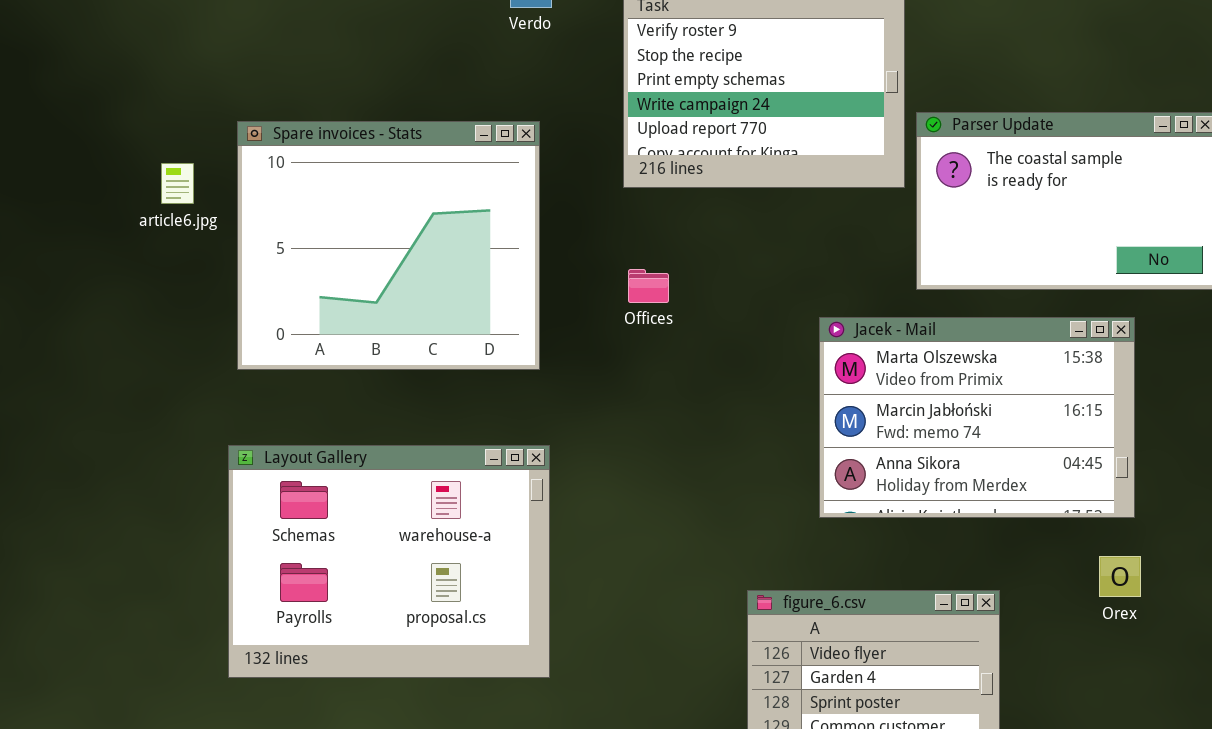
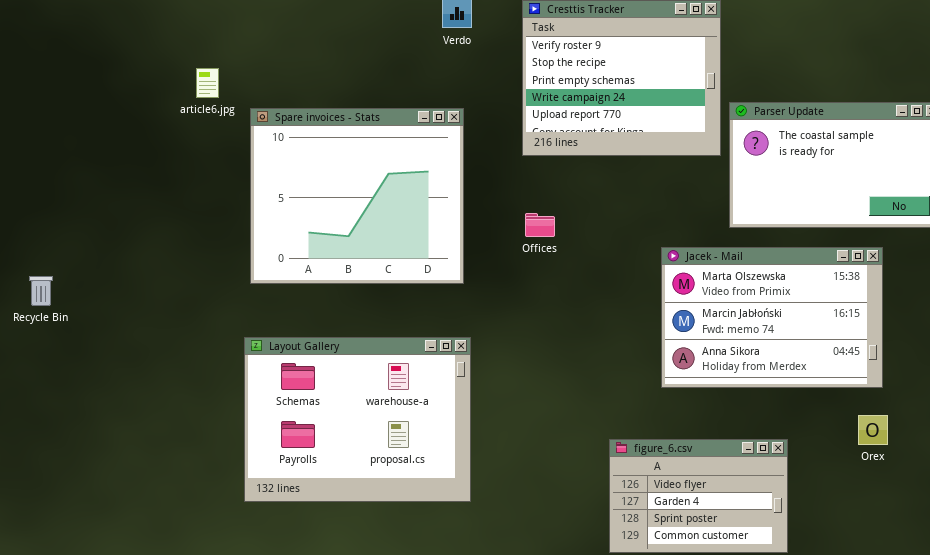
article6.jpg: [161,163,194,204] -> [196,68,219,98], moved

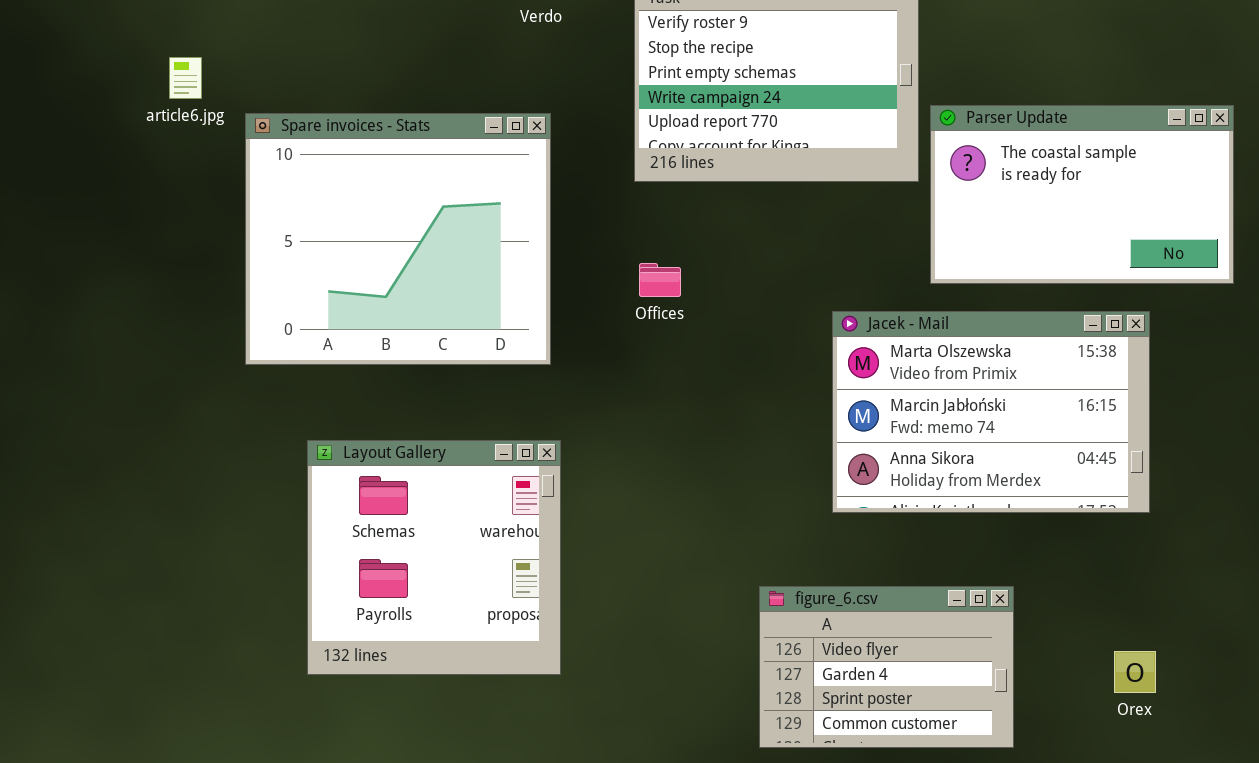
Layout Gallery: [244,337,471,502] -> [307,440,561,675], resized
Orex: [858,415,888,445] -> [1114,651,1156,693], moved

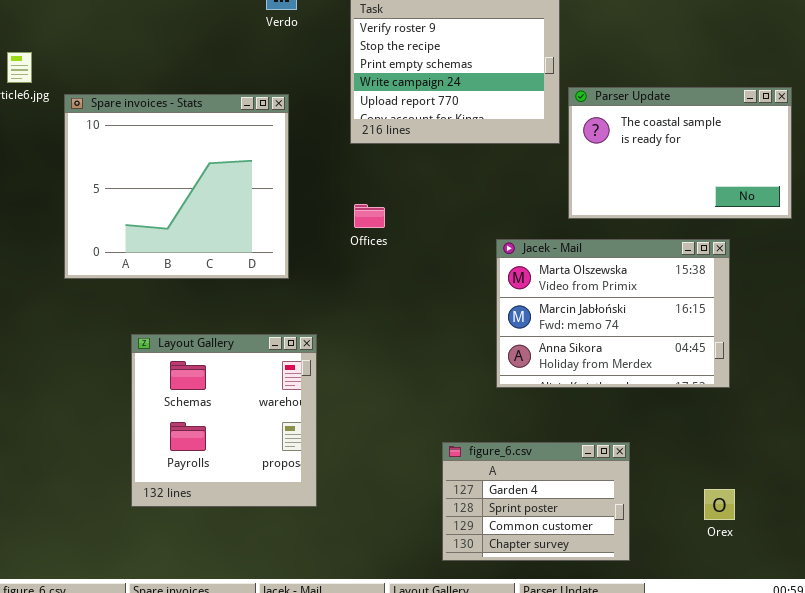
Layout Gallery: [307,440,561,675] -> [131,334,317,507], moved
figure_6.csv: [759,586,1014,748] -> [442,442,630,561], scrolled down 1 row

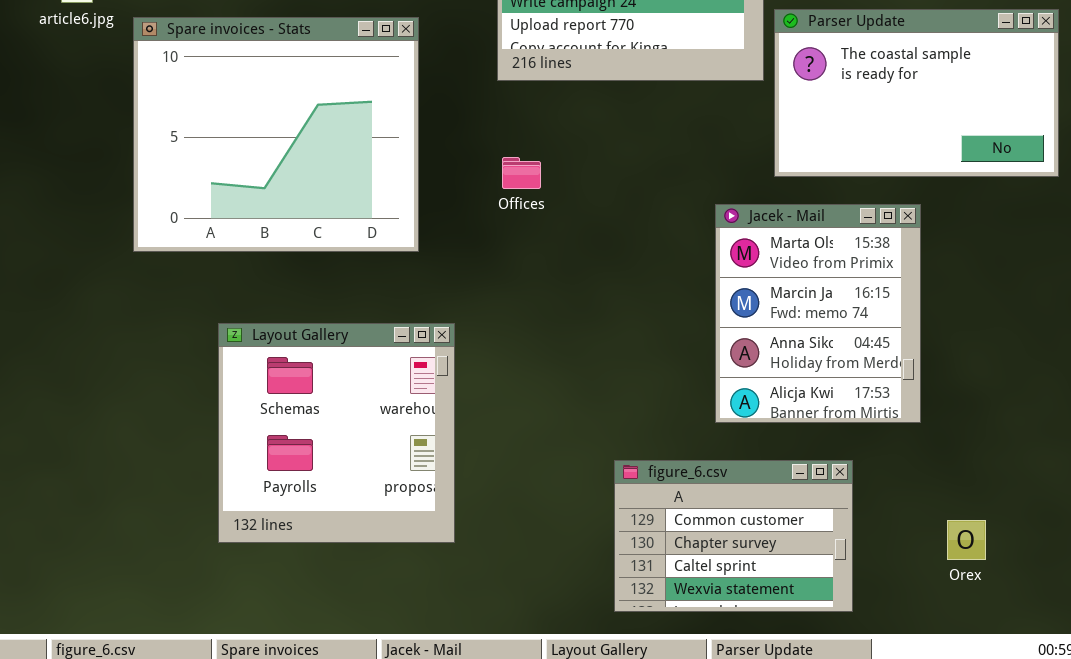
Jacek - Mail: [496,239,730,388] -> [715,204,921,423], moved, resized
figure_6.csv: [442,442,630,561] -> [614,460,853,612], scrolled down 2 rows

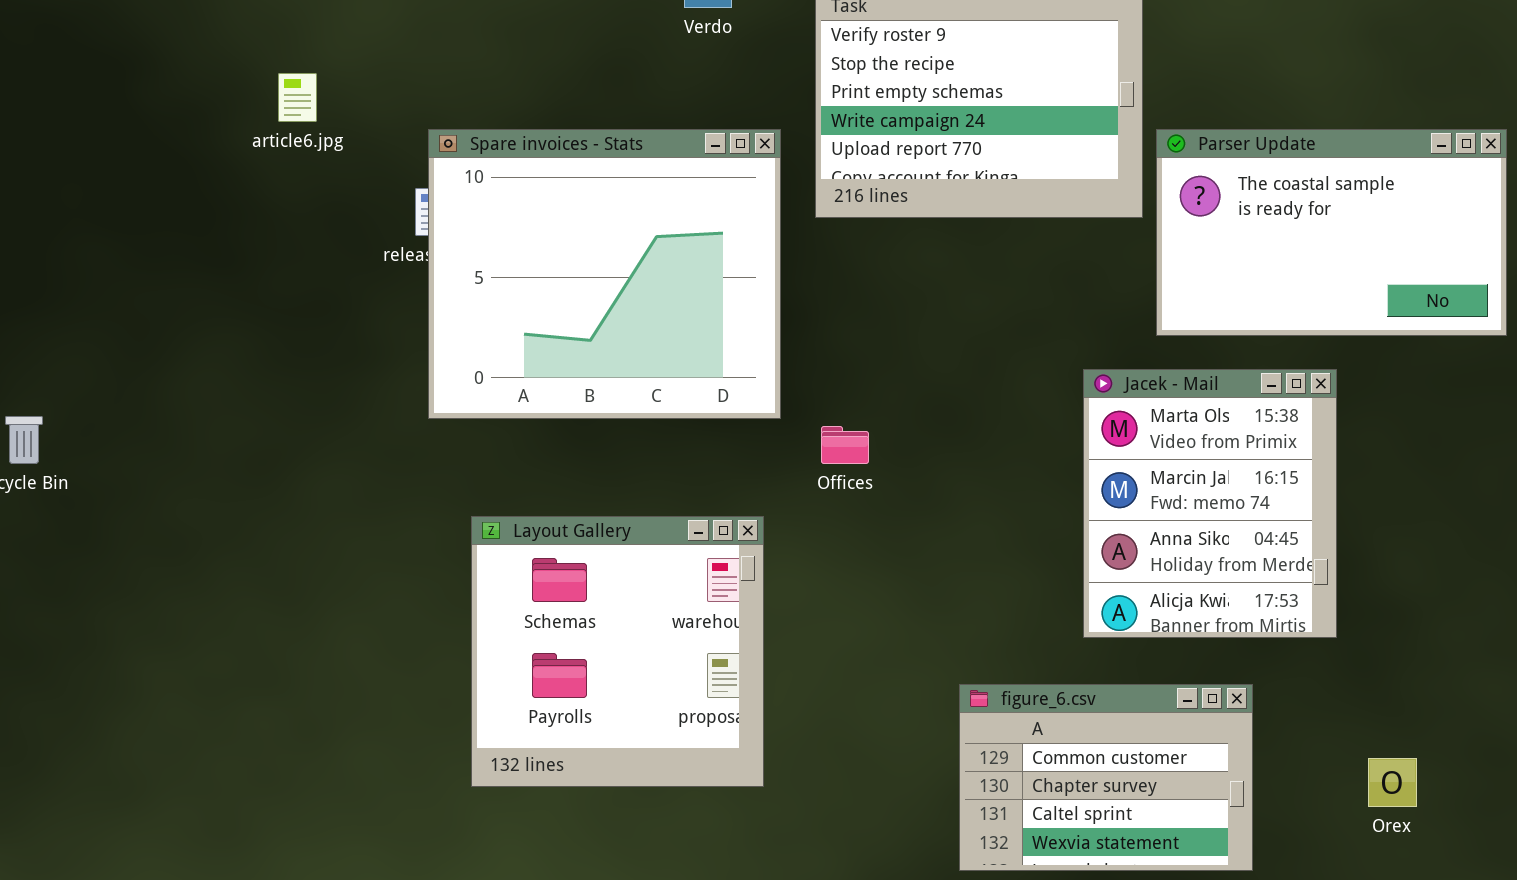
Spare invoices - Stats: [133,17,419,252] -> [428,129,781,419], moved
Offices: [502,157,541,189] -> [821,426,869,464], moved

